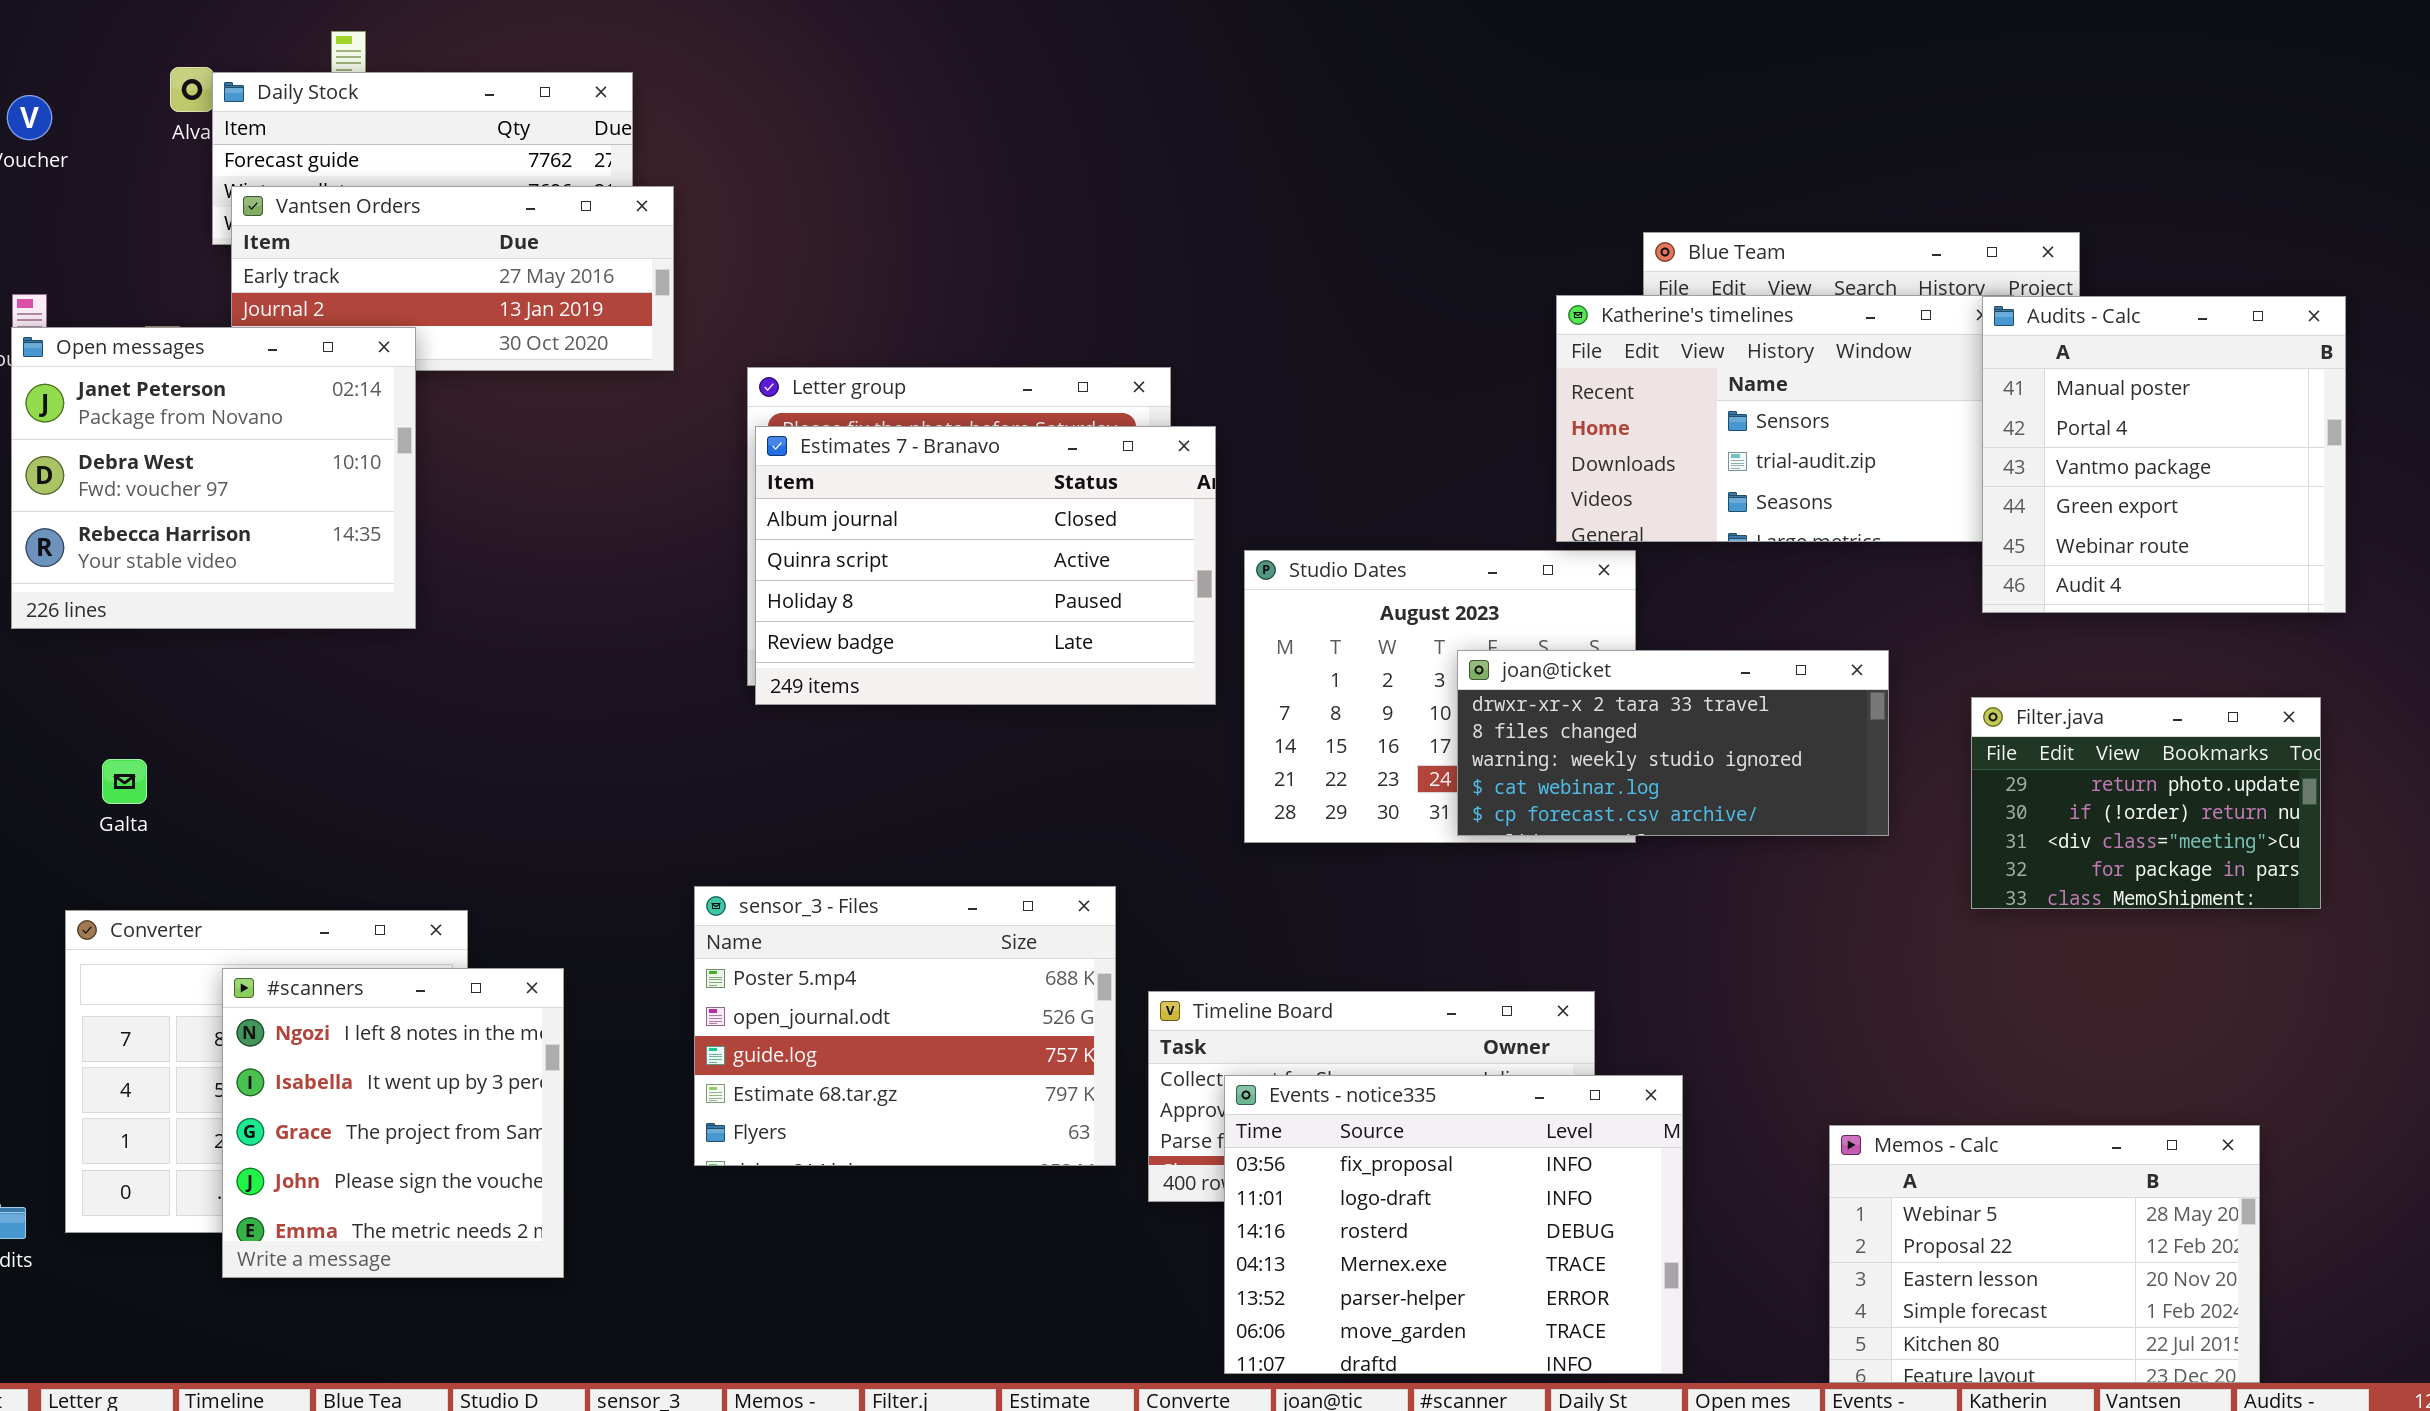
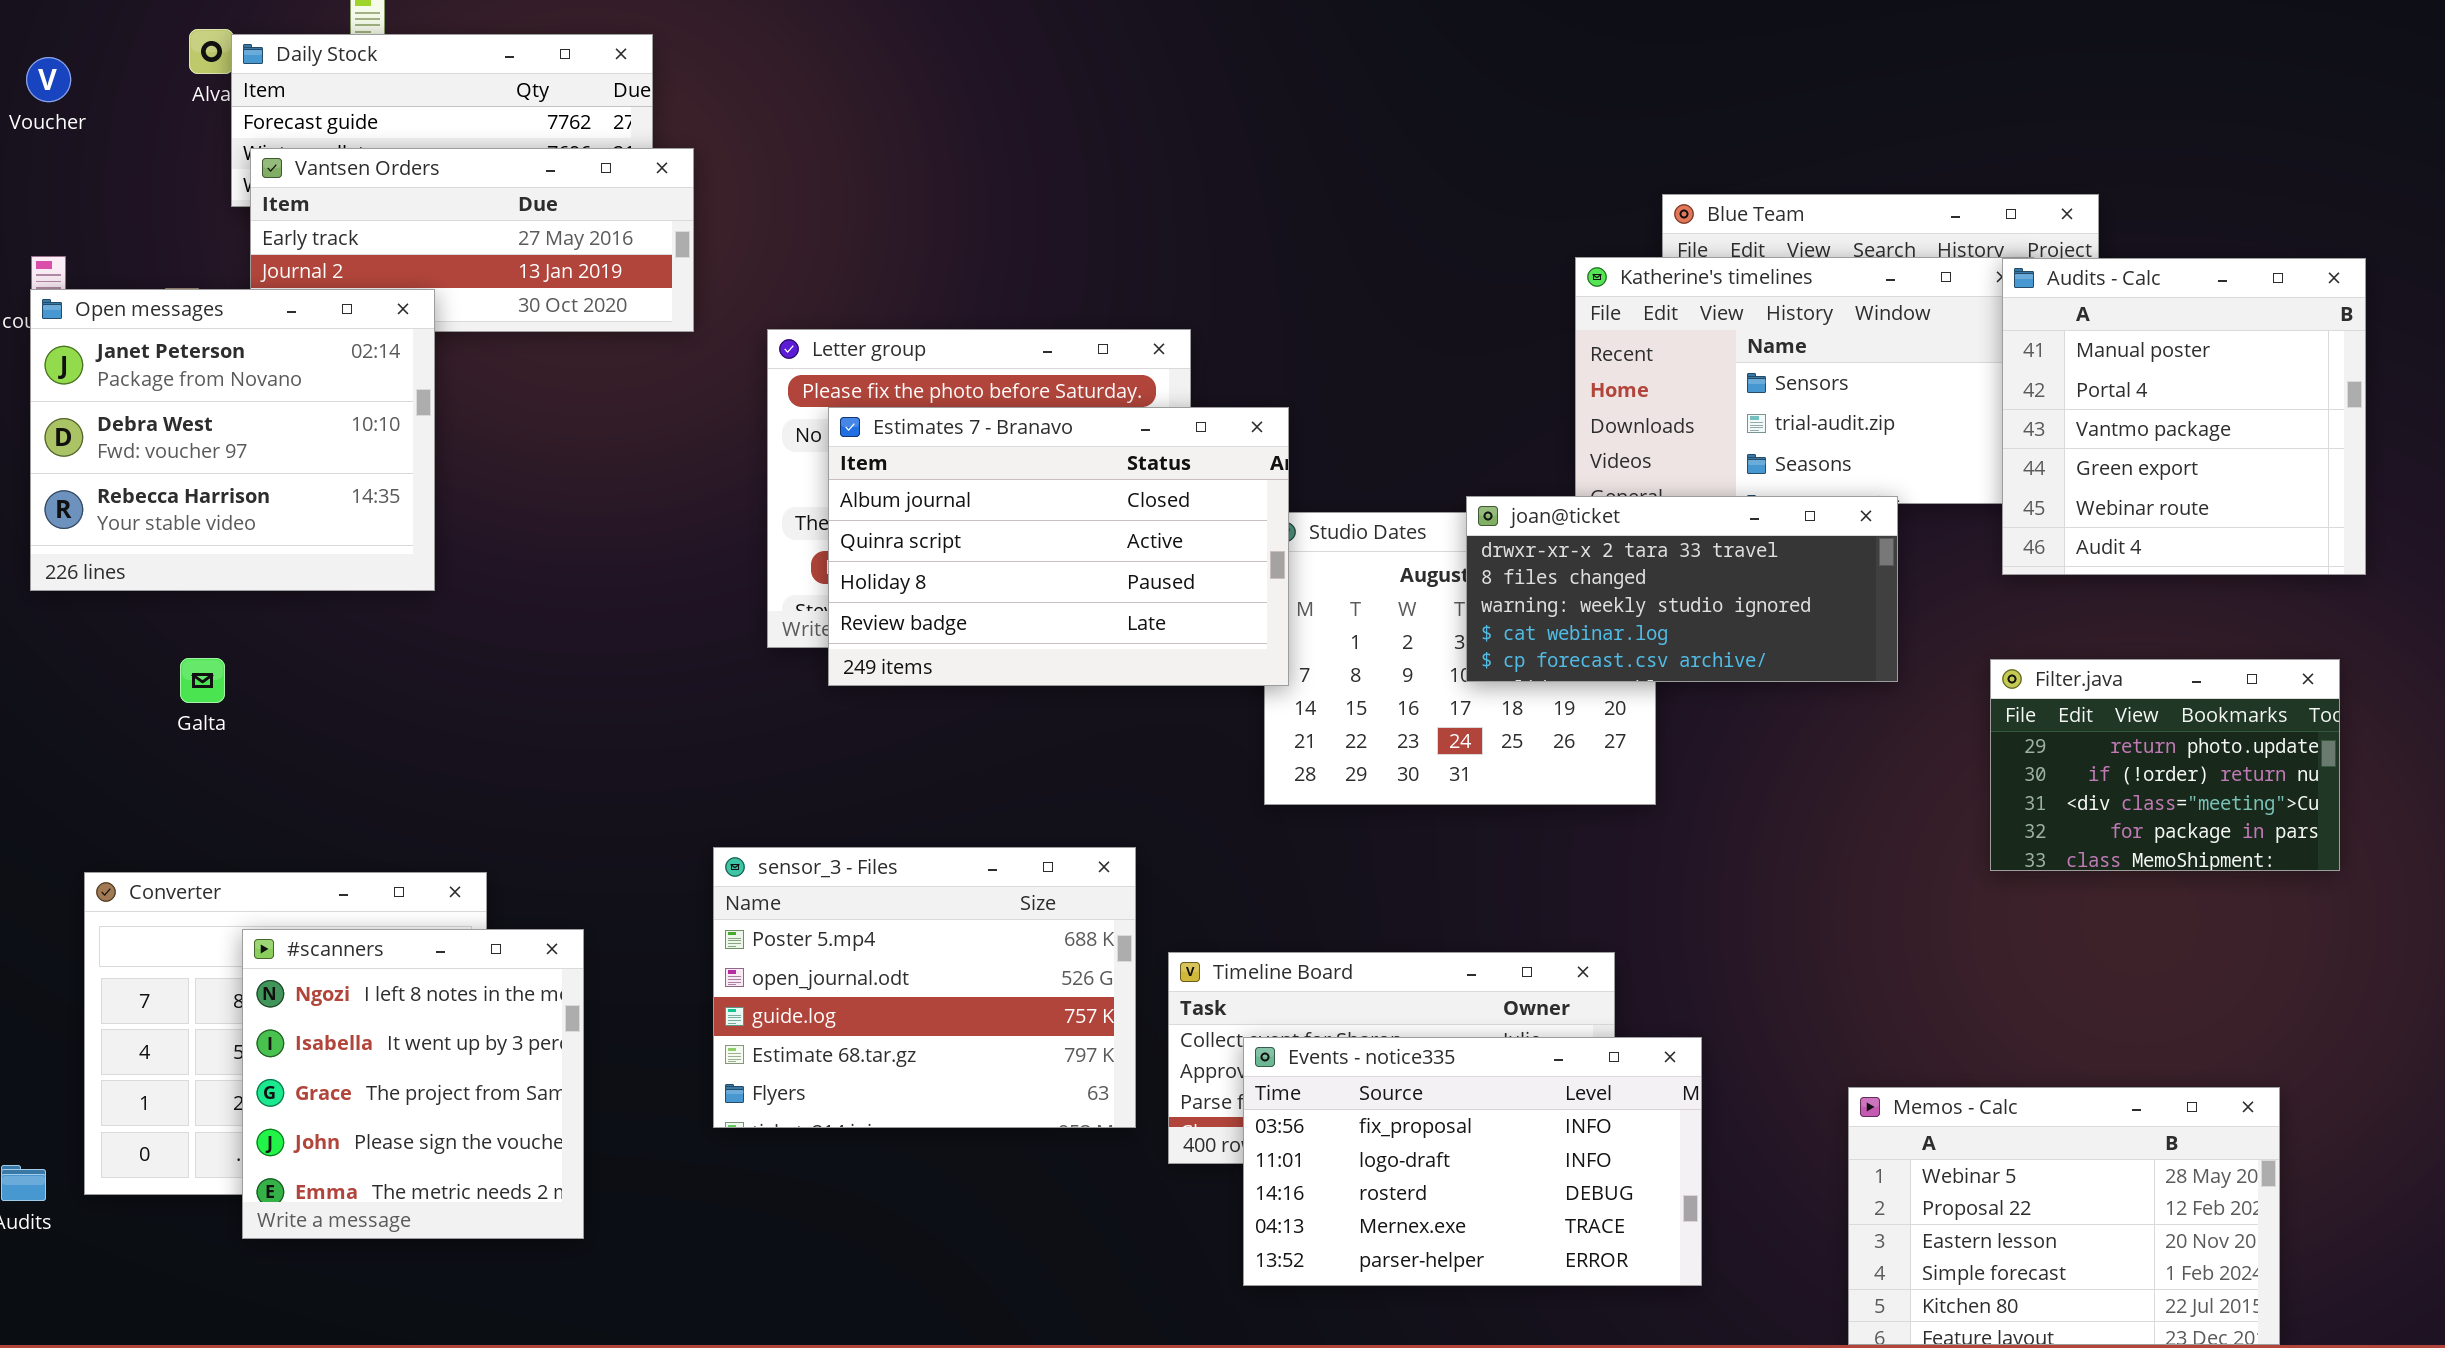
Estimates 7 - Branavo: [755,426,1216,705] -> [828,407,1289,686], moved
joan@ticket: [1457,650,1889,836] -> [1466,496,1898,682], moved
Galta: [102,759,147,804] -> [180,658,225,703], moved
Events - notice335: [1224,1075,1683,1374] -> [1243,1037,1702,1286], resized

